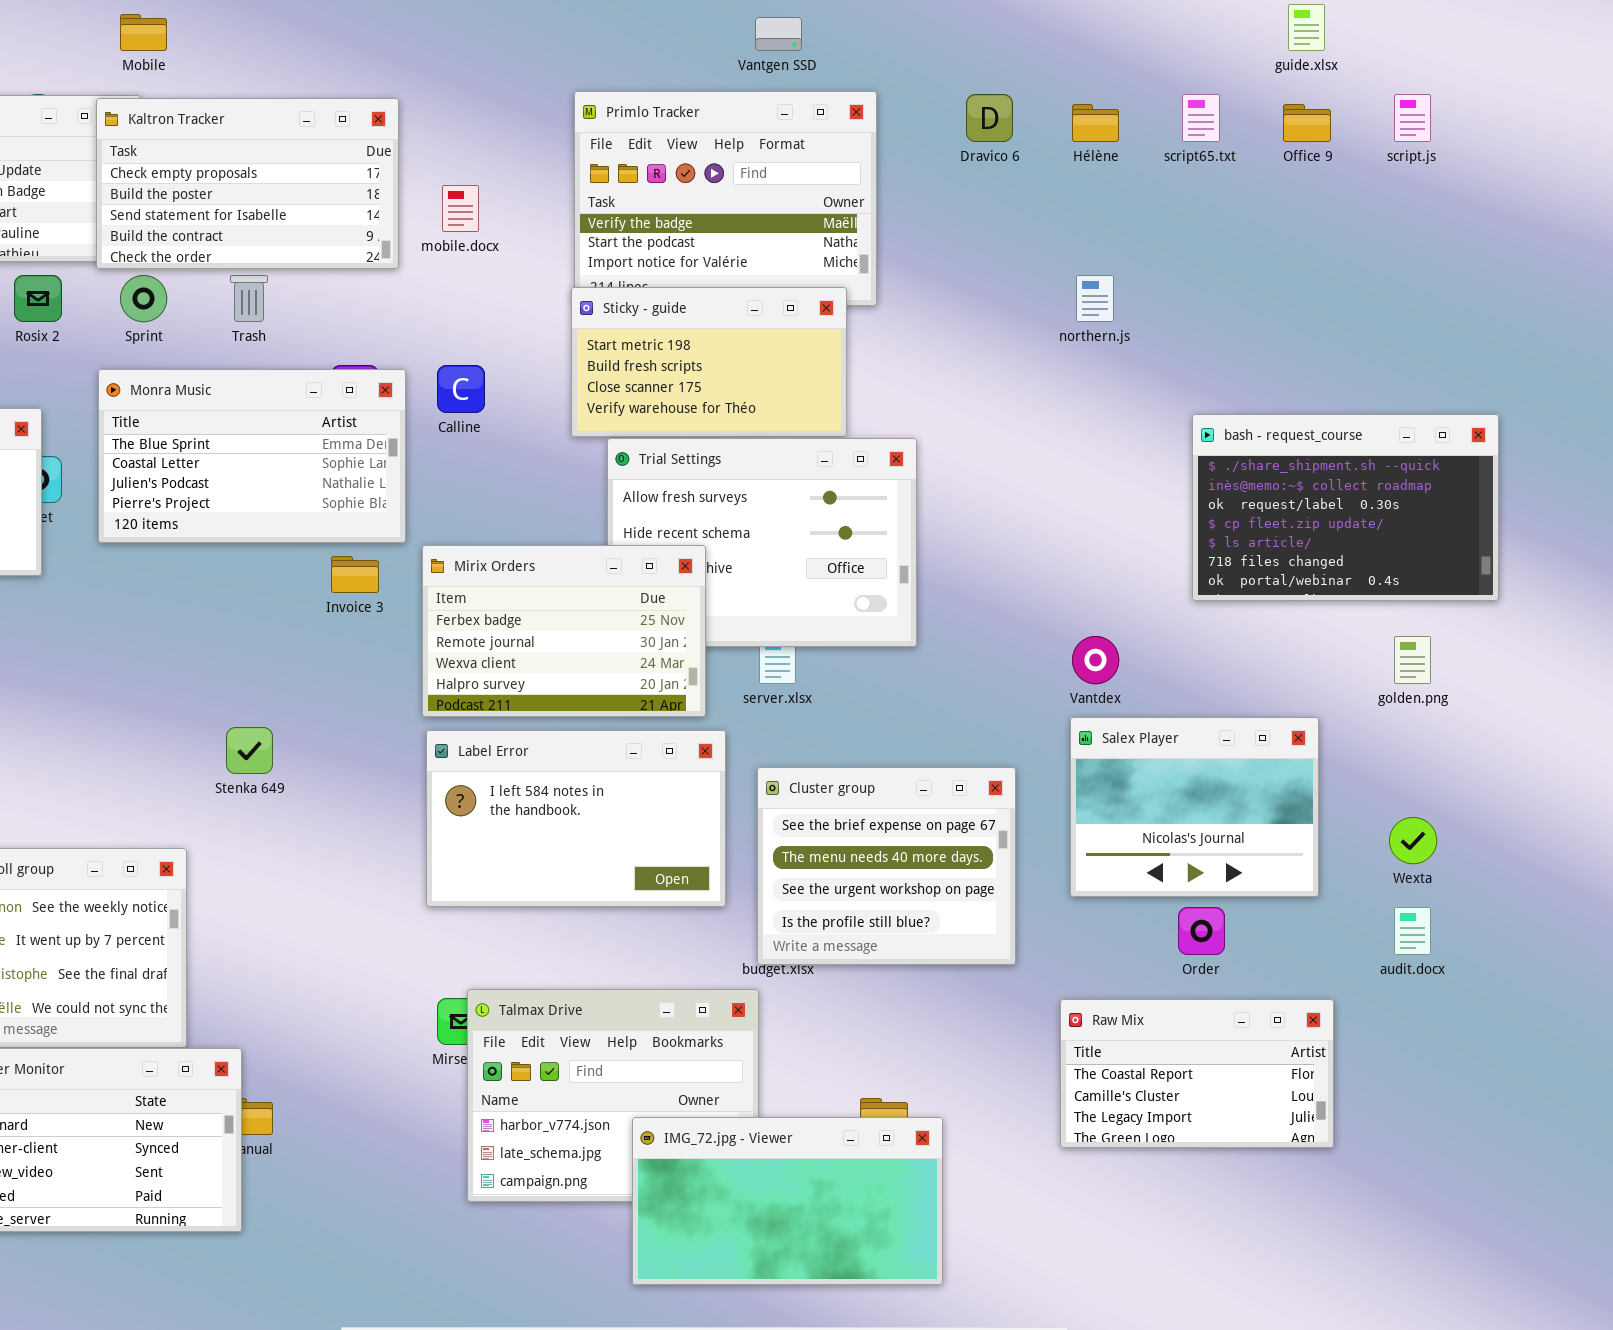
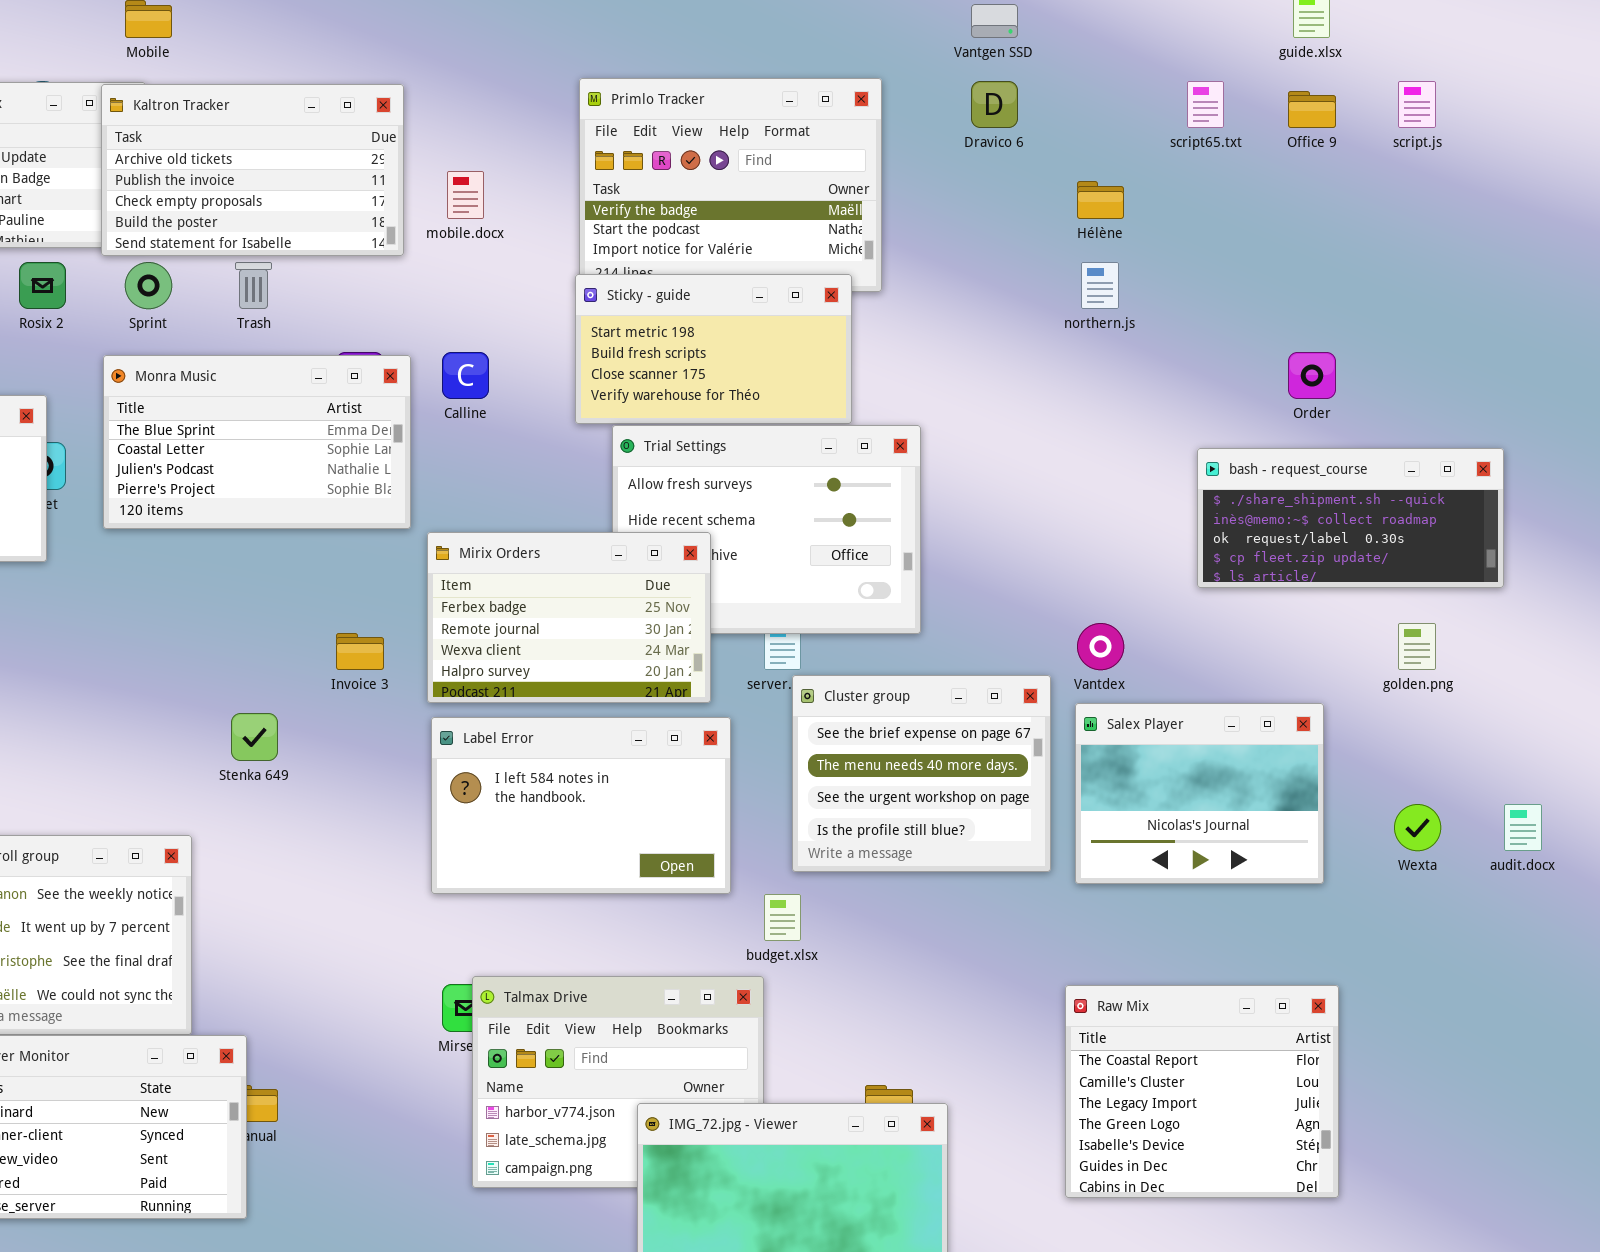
Vantgen SSD: [755,17,802,51] -> [971,4,1018,38], moved
Kaltron Tracker: [96,98,399,269] -> [101,84,404,256], scrolled up 2 rows
Hélène: [1072,104,1119,142] -> [1077,181,1124,219], moved
bash - request_course: [1192,414,1499,601] -> [1197,448,1504,588], resized
Invoice 3: [331,556,379,593] -> [336,633,384,670], moved
Cluster group: [757,767,1016,965] -> [792,675,1051,872], moved
Order: [1178,907,1225,955] -> [1288,352,1336,399], moved
audit.docx: [1394,907,1431,955] -> [1504,804,1542,851], moved
Raw Mix: [1060,999,1334,1148] -> [1065,985,1339,1198], resized

